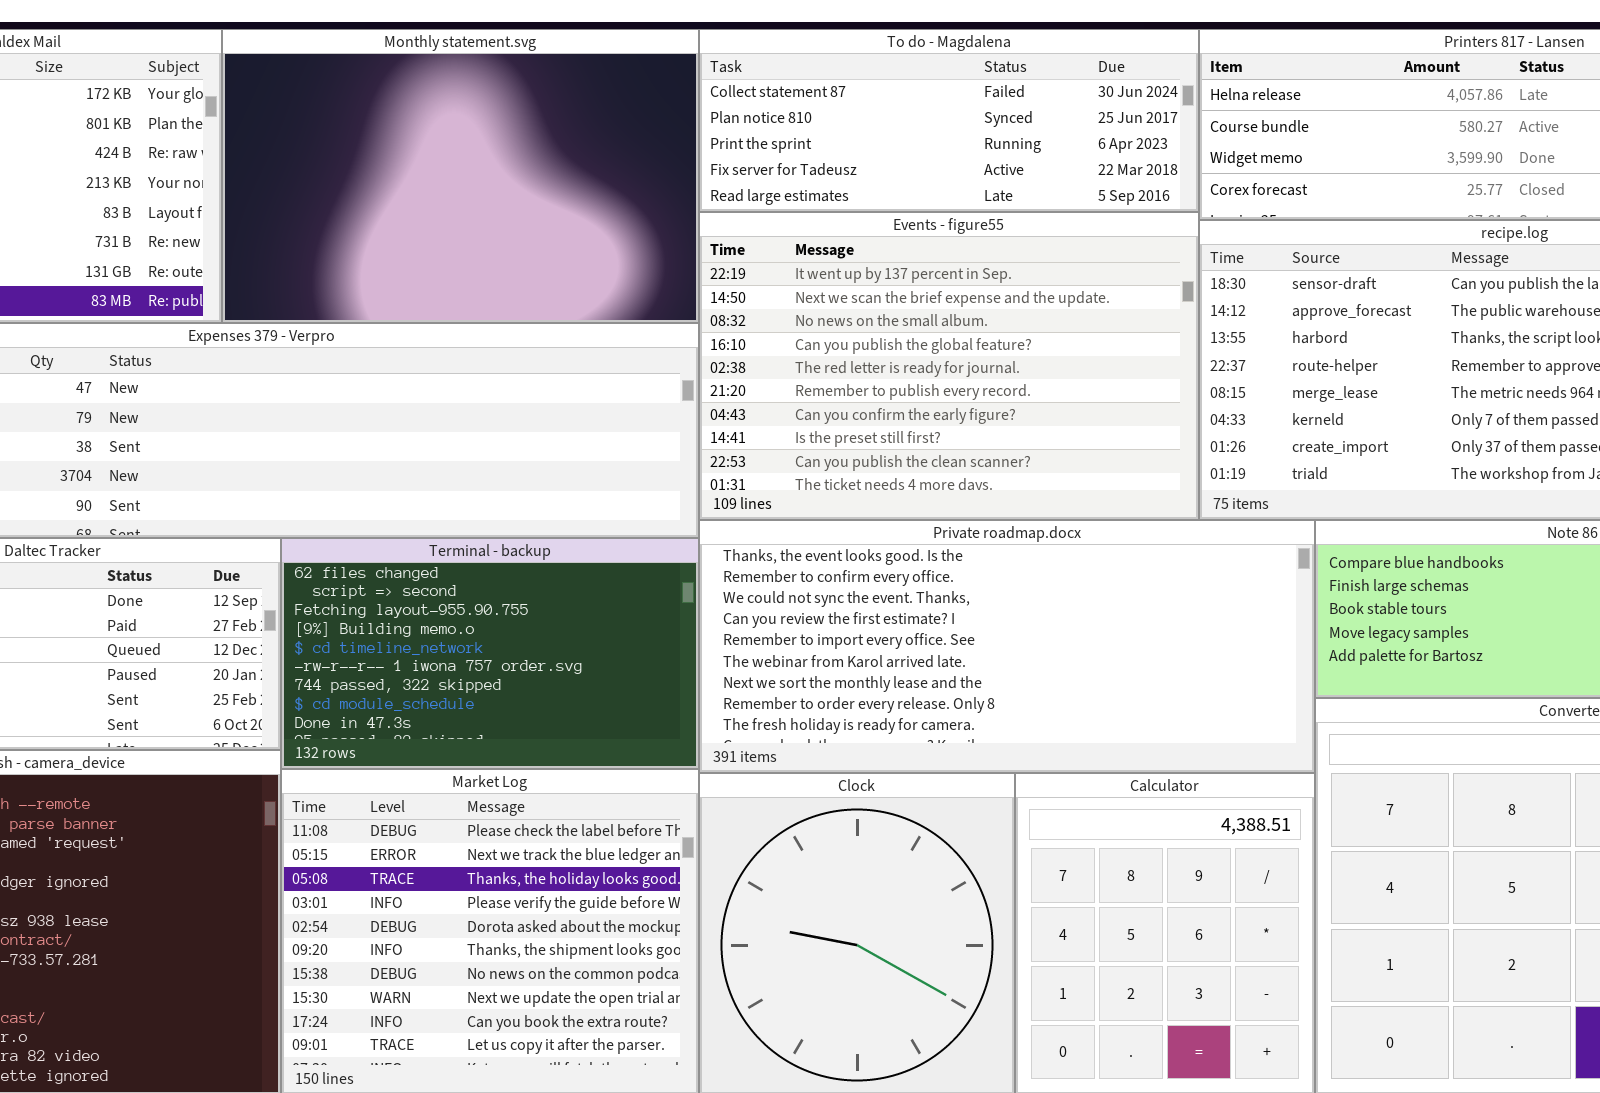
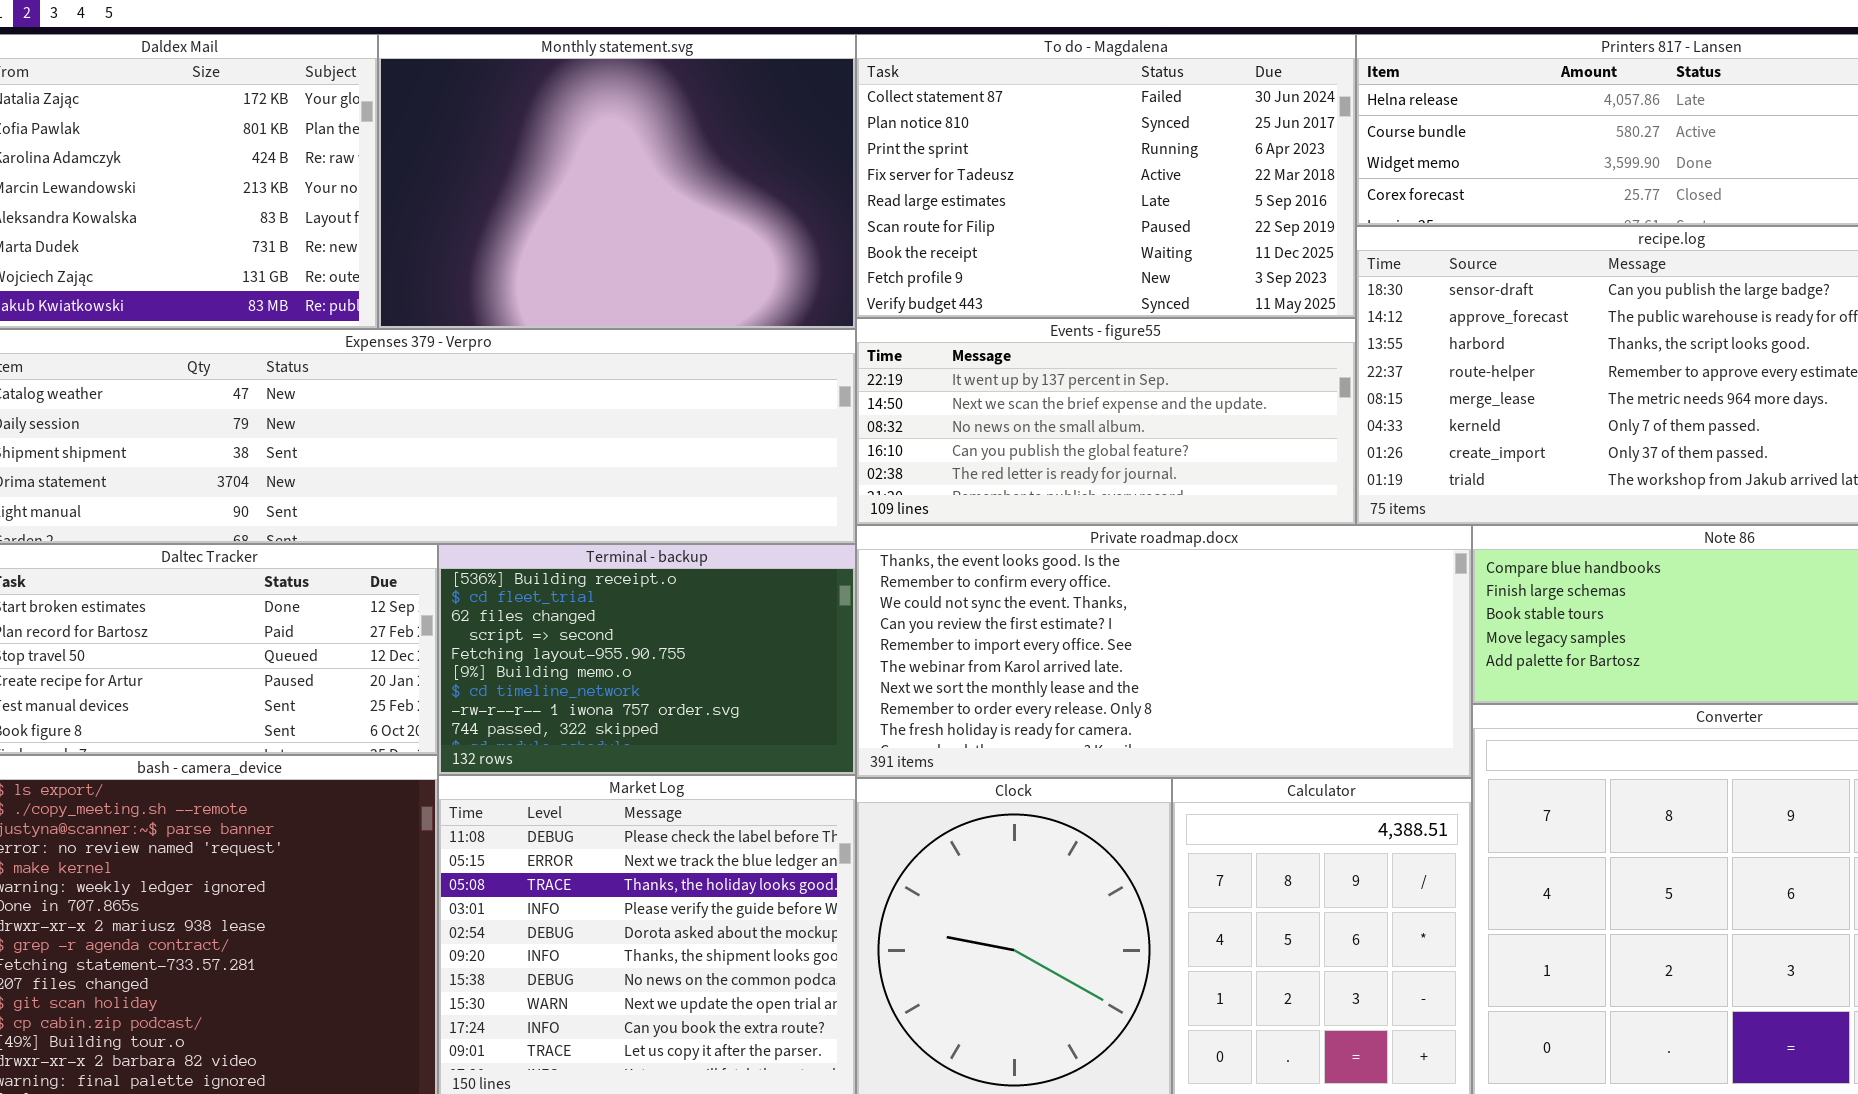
To do - Magdalena: [699,29,1199,212] -> [856,34,1356,318], resized
Events - figure55: [699,212,1199,520] -> [856,318,1356,525], resized
Terminal - backup: [281,538,699,769] -> [438,544,856,775], scrolled up 2 rows

